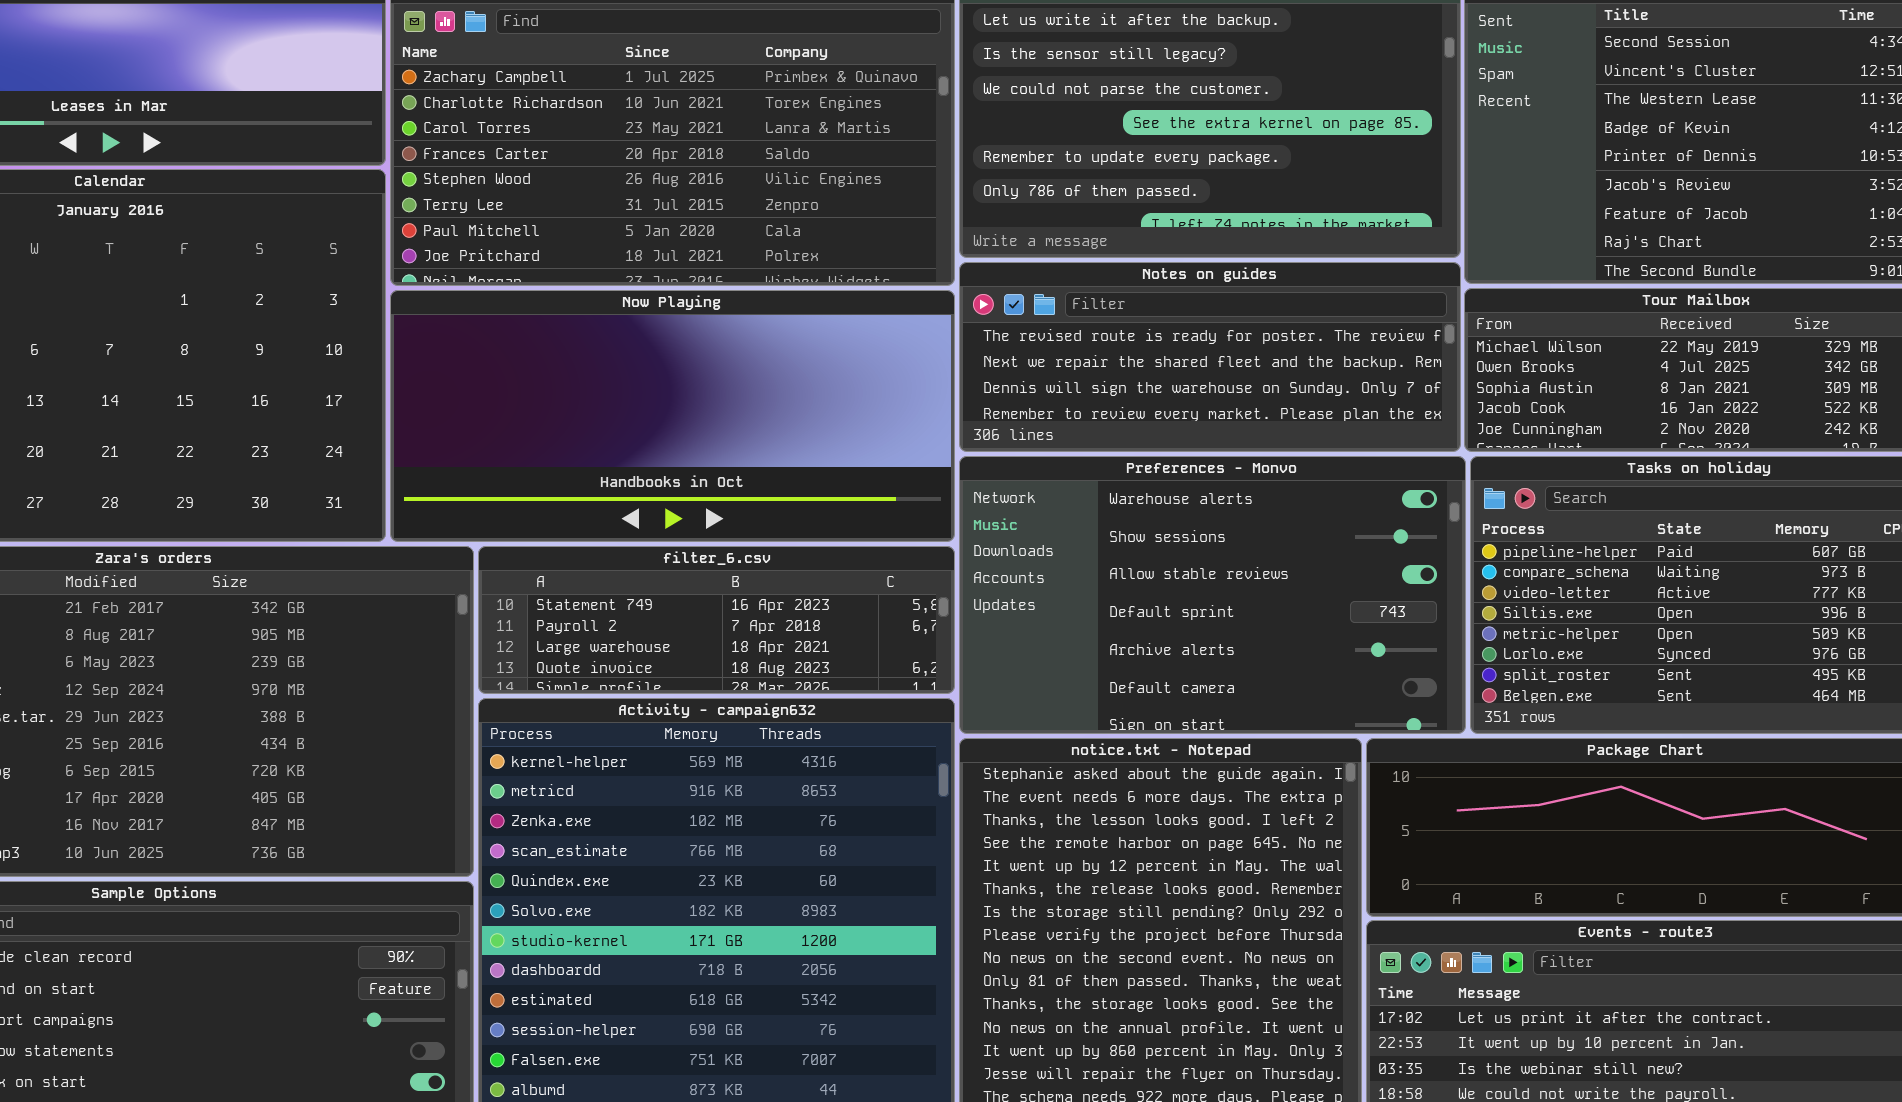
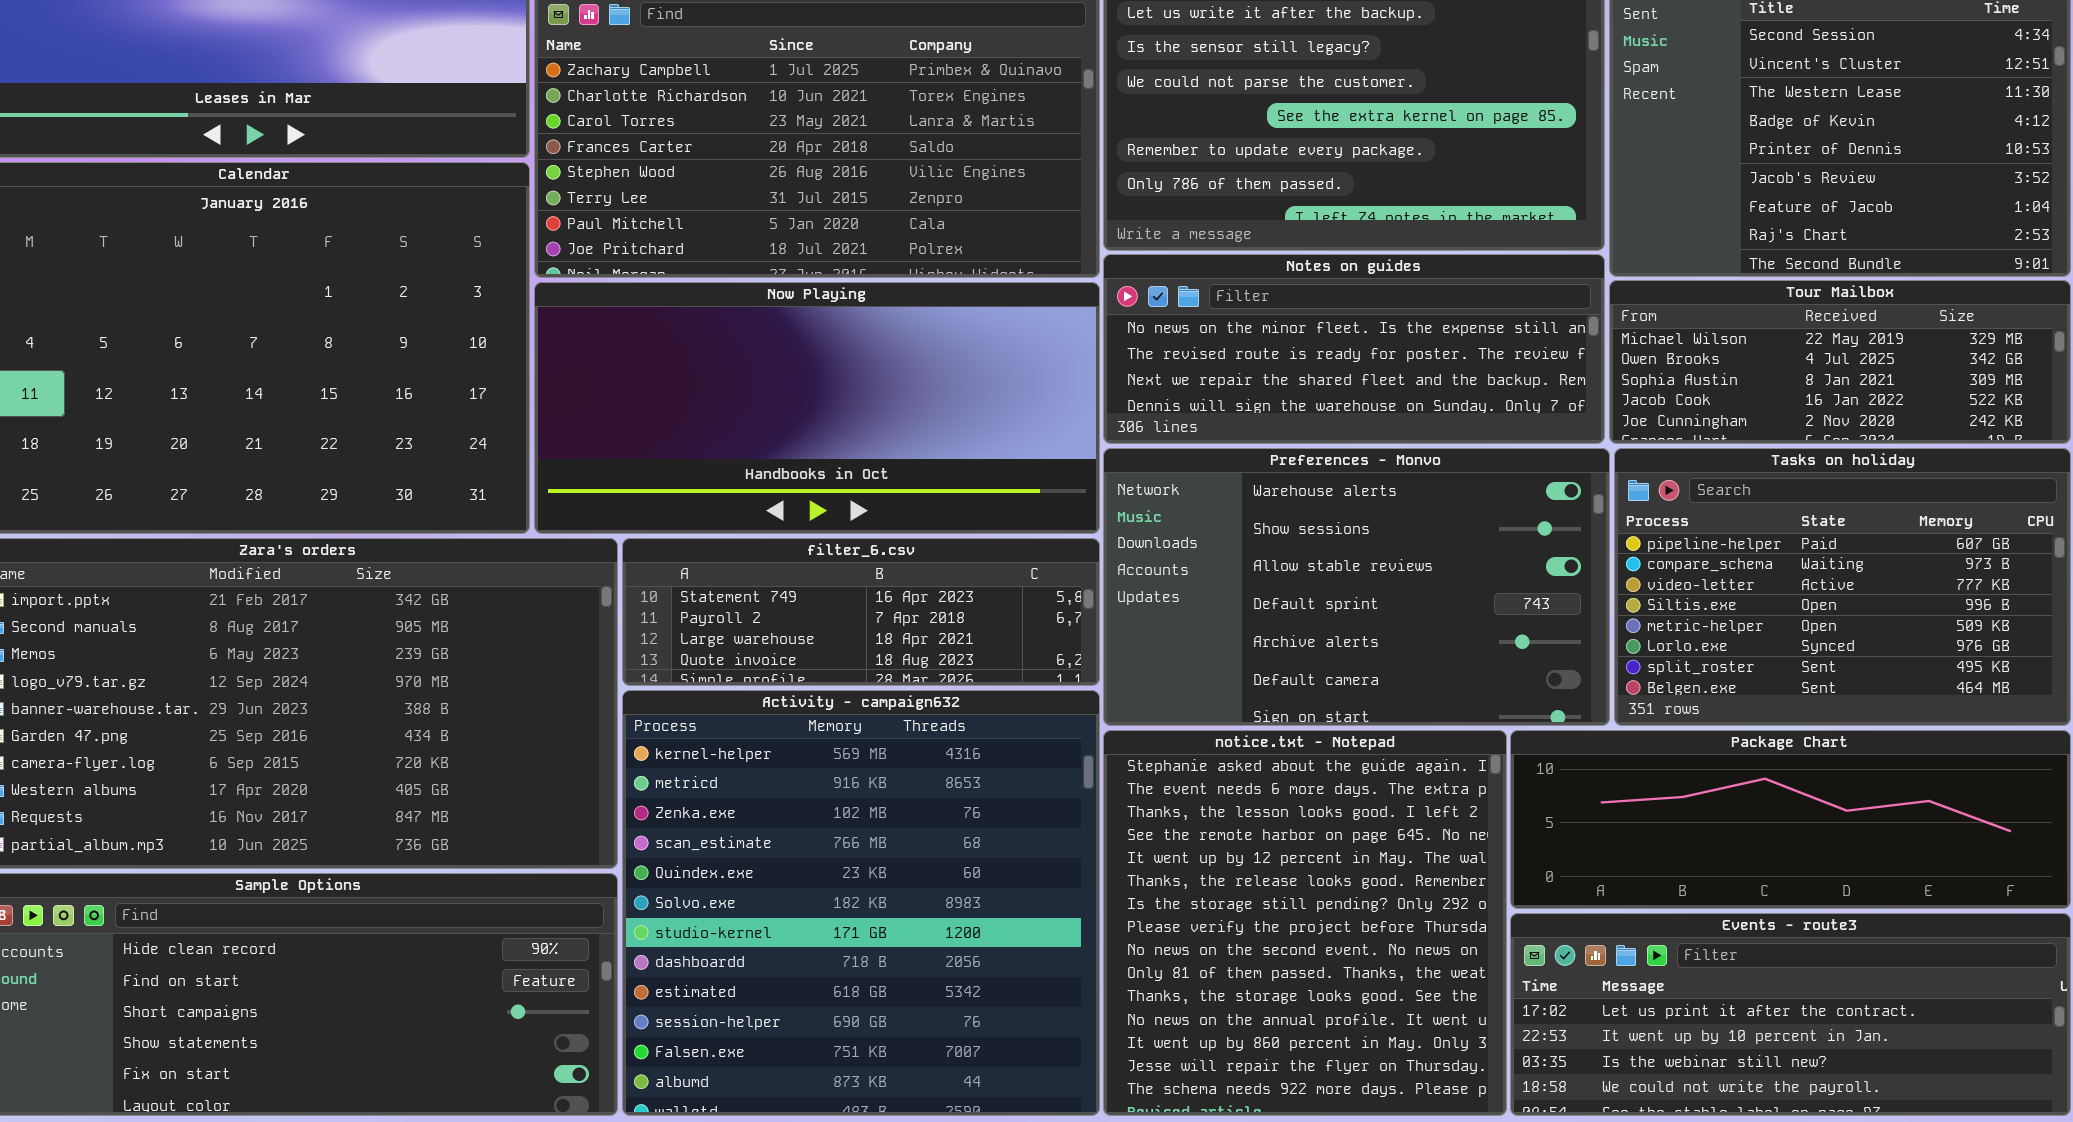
Notes on guides: [959,262,1461,452] -> [1103,254,1605,444], scrolled up 1 row

